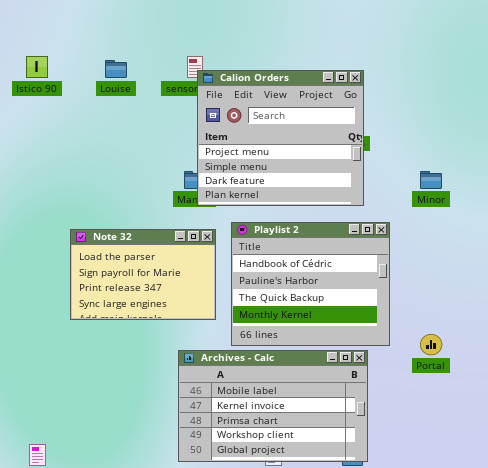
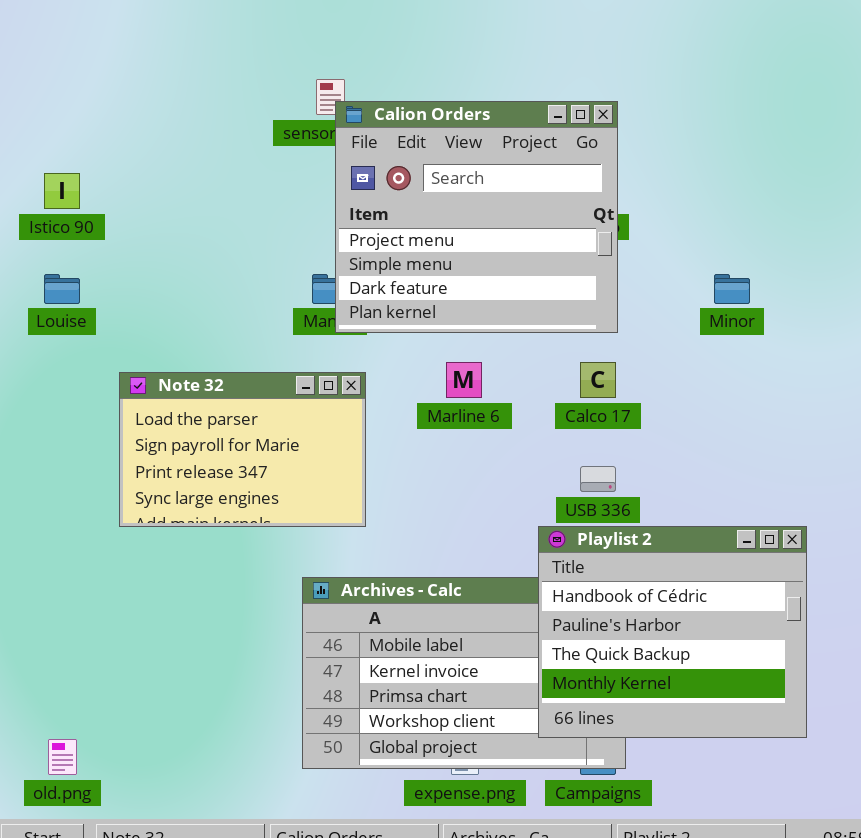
Istico 90: [26,56,48,78] -> [44,173,80,209], moved
Louise: [105,60,127,78] -> [44,274,80,304], moved
Playlist 2: [231,222,390,346] -> [538,526,807,738], moved

